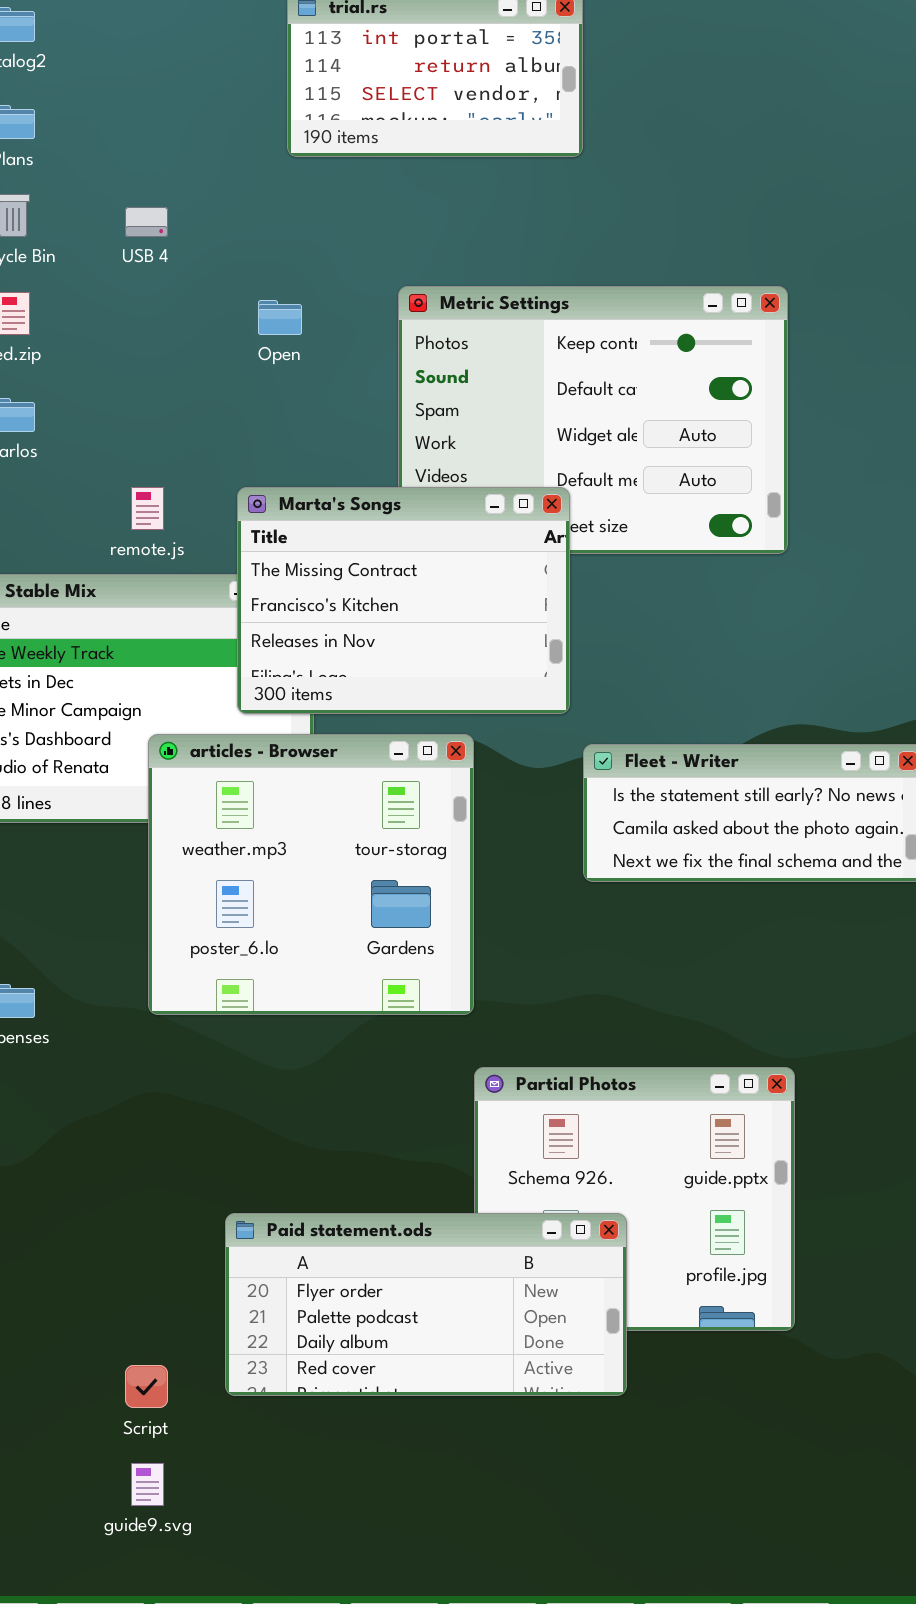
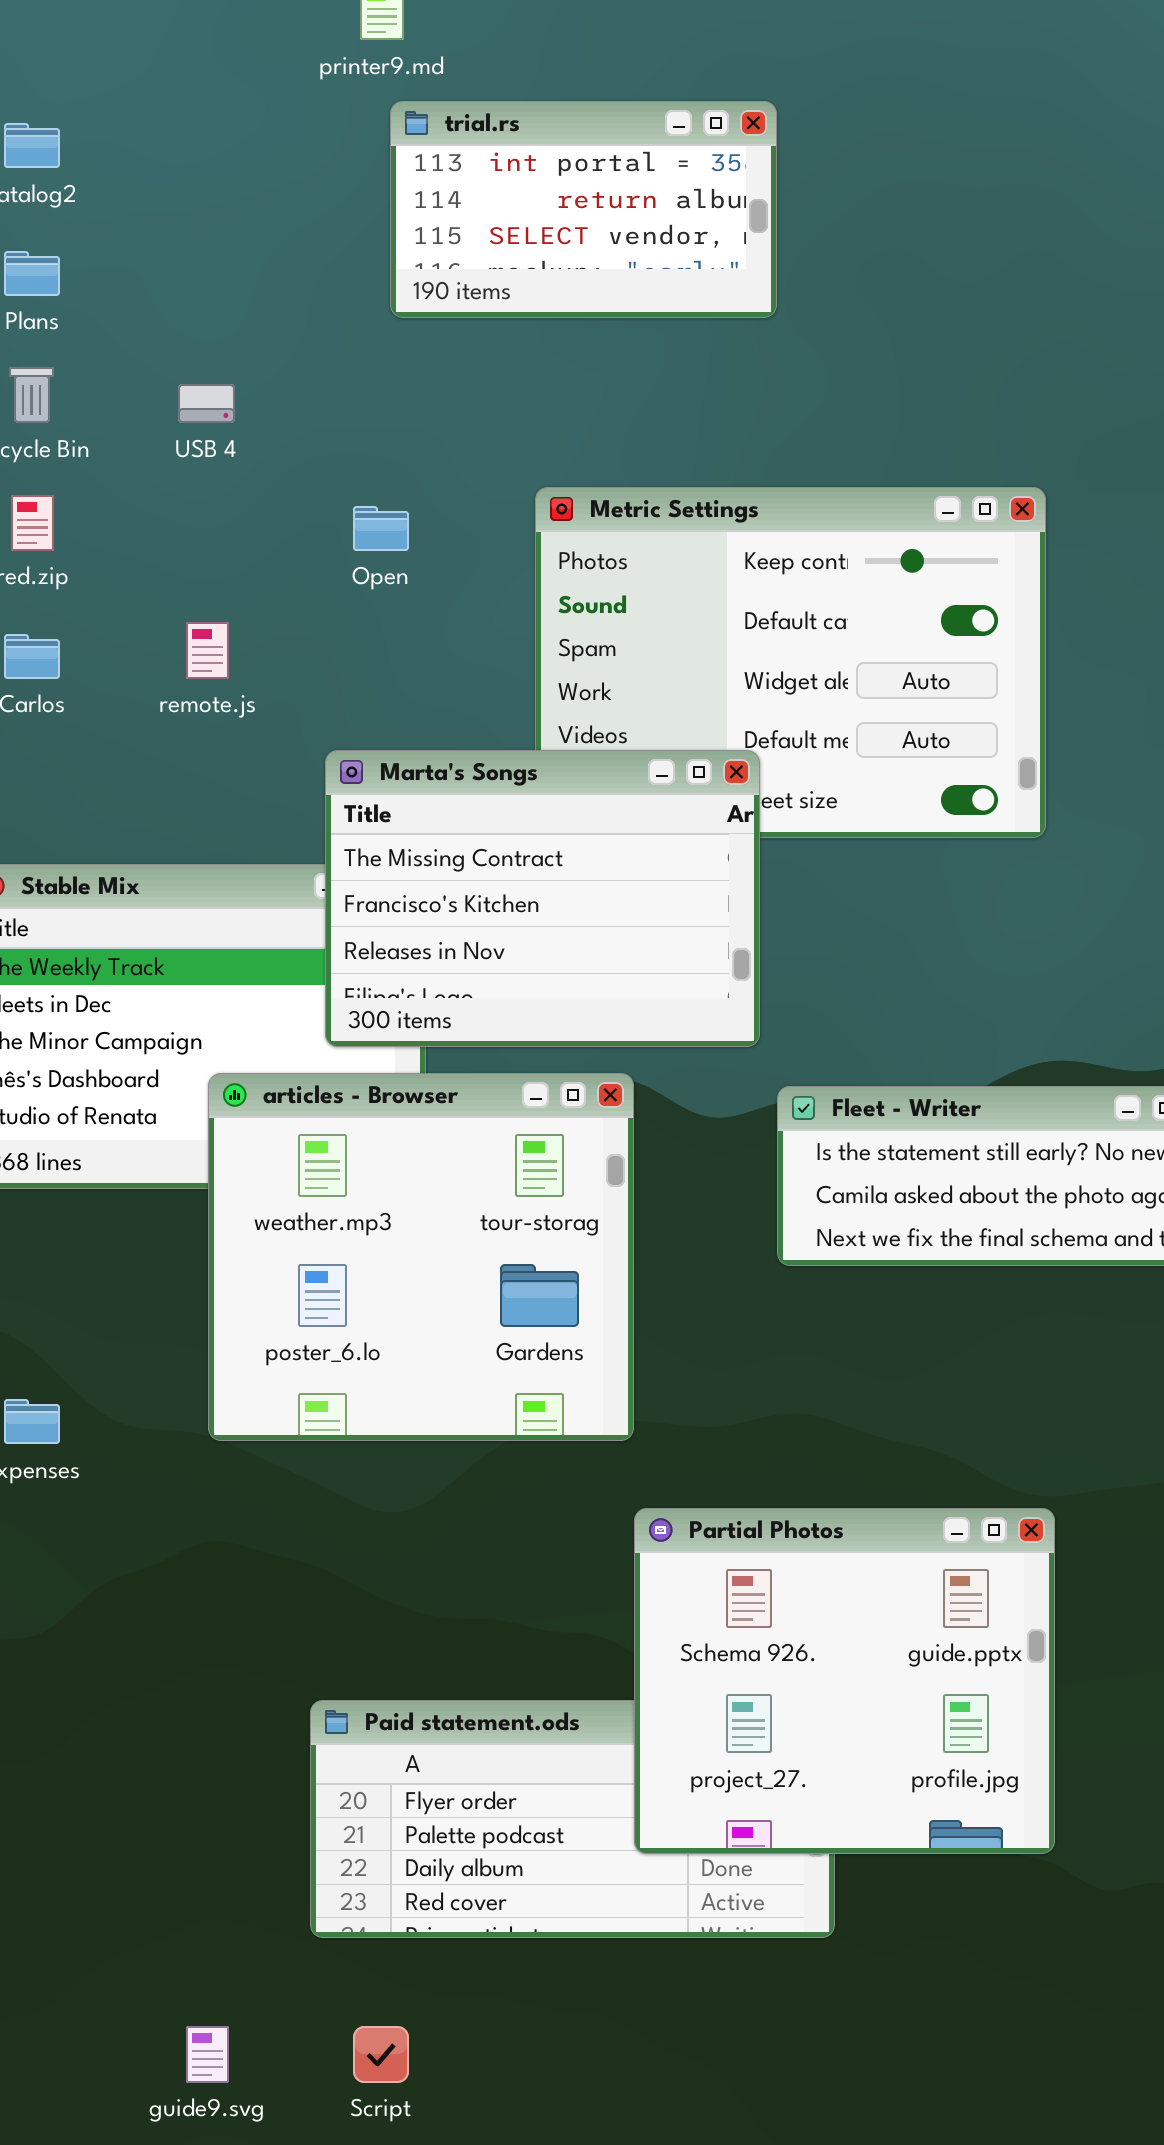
remote.js: [131,487,164,530] -> [186,622,229,679], moved
Partial Photos: [474,1067,795,1331] -> [634,1508,1055,1854], raised
Script: [125,1365,168,1408] -> [353,2026,409,2083], moved

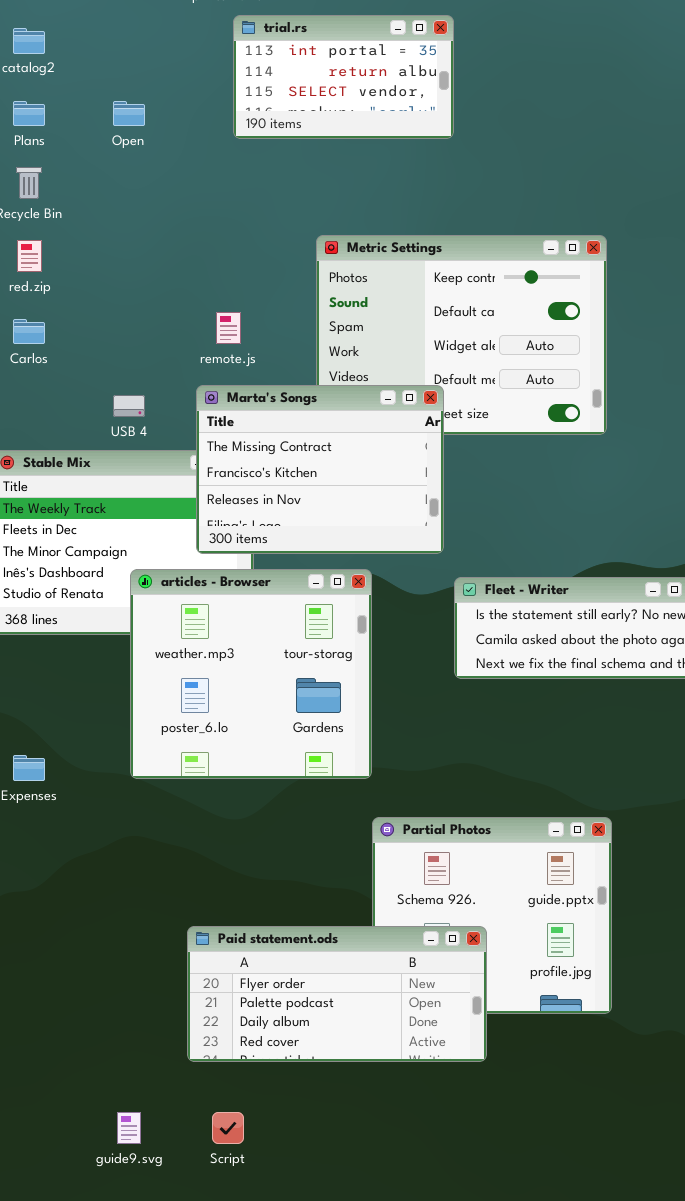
USB 4: [178,384,235,423] -> [113,395,145,417], moved
Open: [353,506,409,551] -> [113,101,145,126], moved
remote.js: [186,622,229,679] -> [216,312,241,344], moved
Paid statement.ods: [310,1700,835,1938] -> [187,926,487,1062], raised

